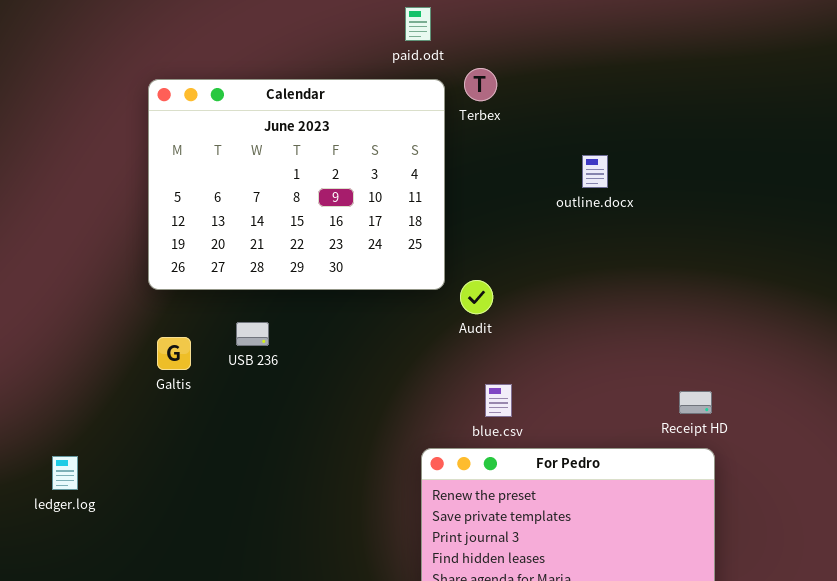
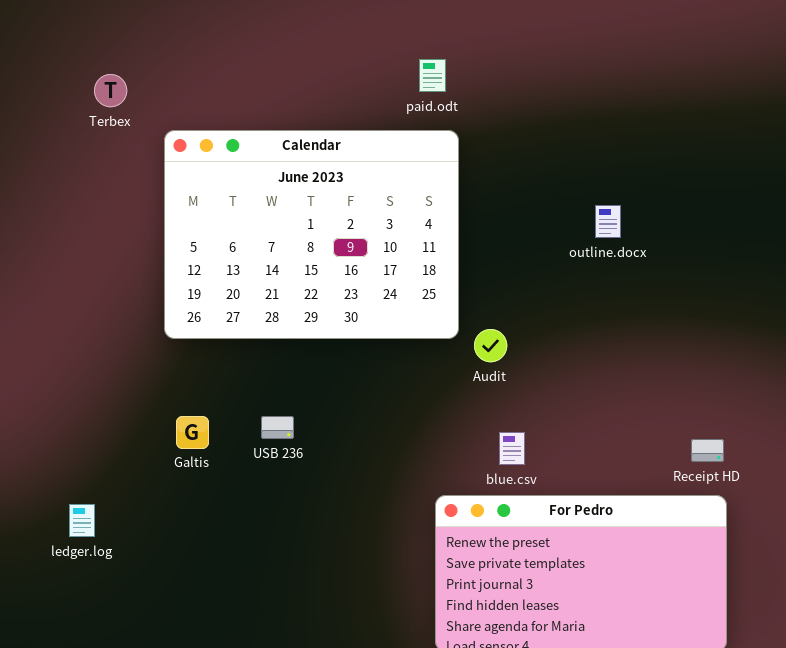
Terbex: [464,68,497,101] -> [94,74,127,107], moved
USB 236: [236,322,269,346] -> [261,416,294,439], moved
Galtis: [157,337,191,370] -> [176,416,209,449], moved

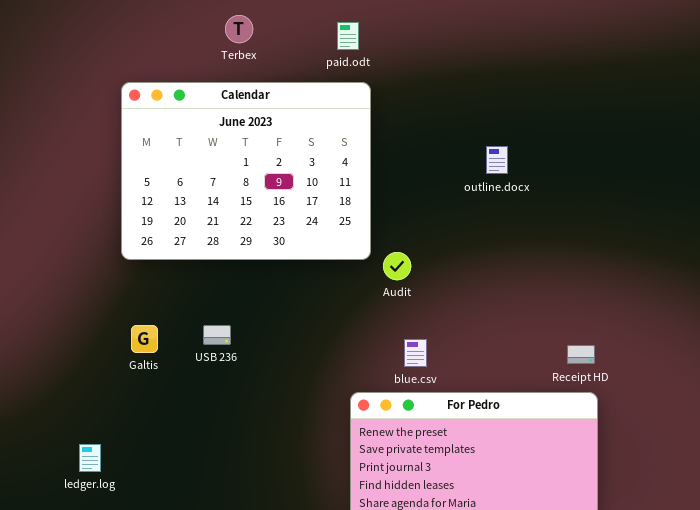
Terbex: [94,74,127,107] -> [225,15,253,43], moved
ledger.log: [69,504,95,537] -> [79,444,101,472], moved

